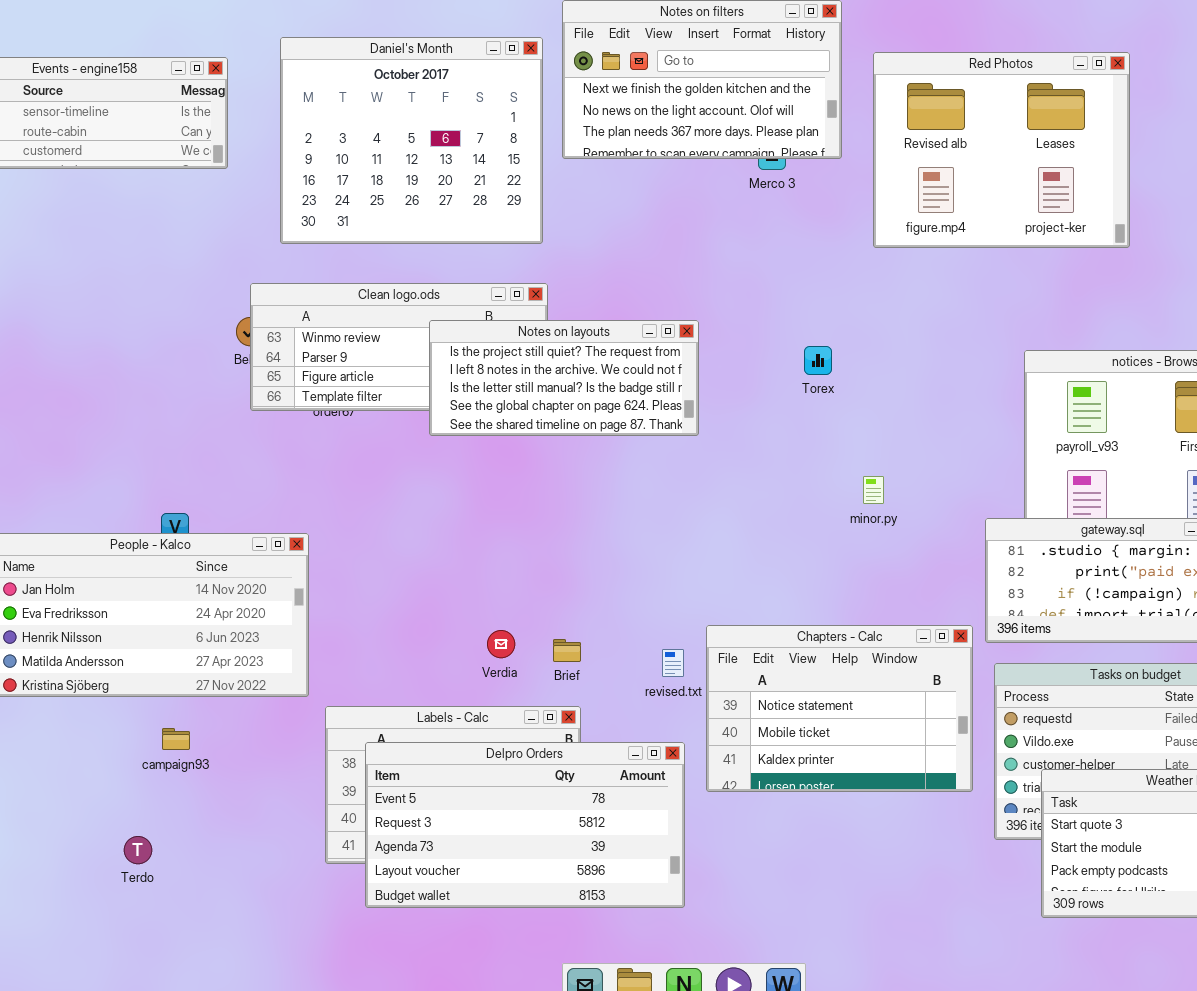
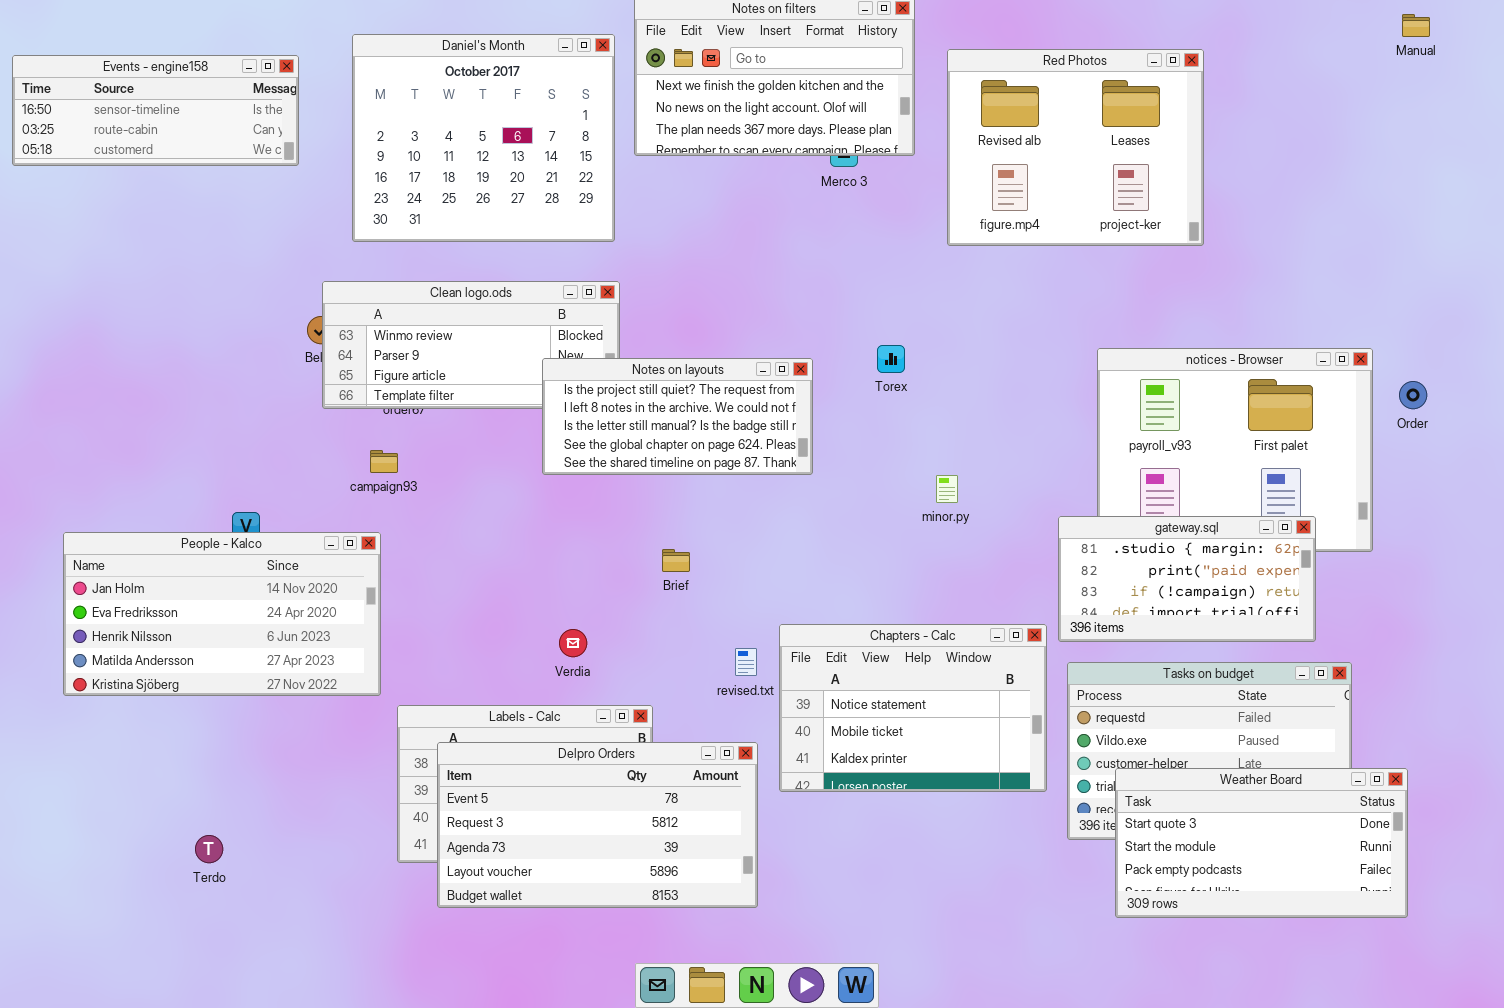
Notes on layouts: [429,320,699,436] -> [542,358,813,475], moved
Brief: [553,639,581,662] -> [662,549,690,572], moved
campaign93: [162,728,190,750] -> [370,450,398,473], moved

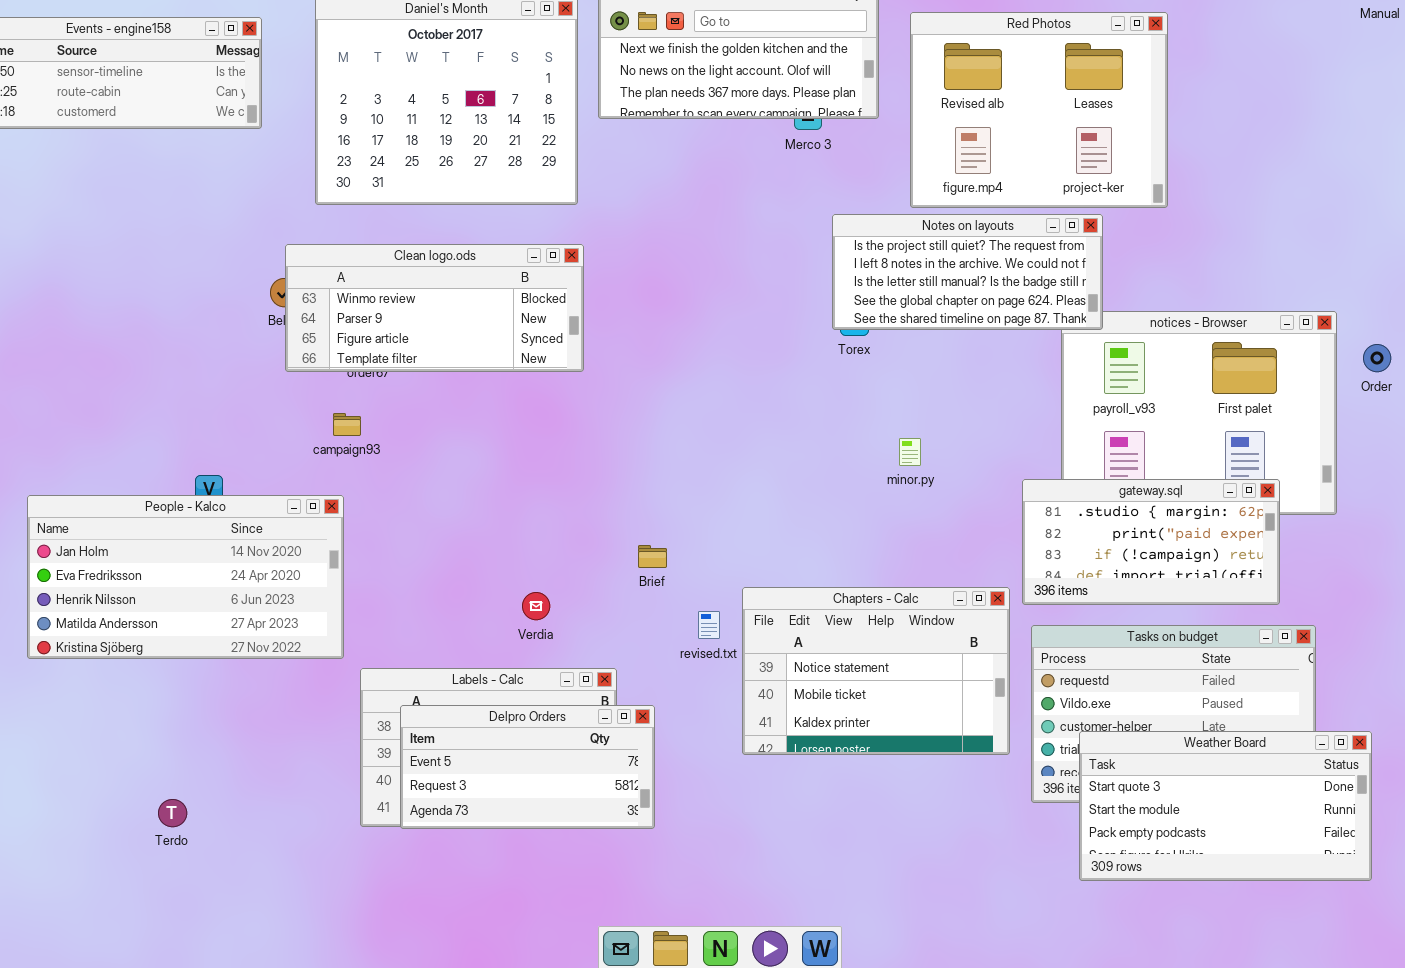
Notes on layouts: [542,358,813,475] -> [832,214,1103,330], moved
Brief: [662,549,690,572] -> [638,545,667,568], moved
Delpro Orders: [437,742,758,908] -> [400,705,655,829], resized

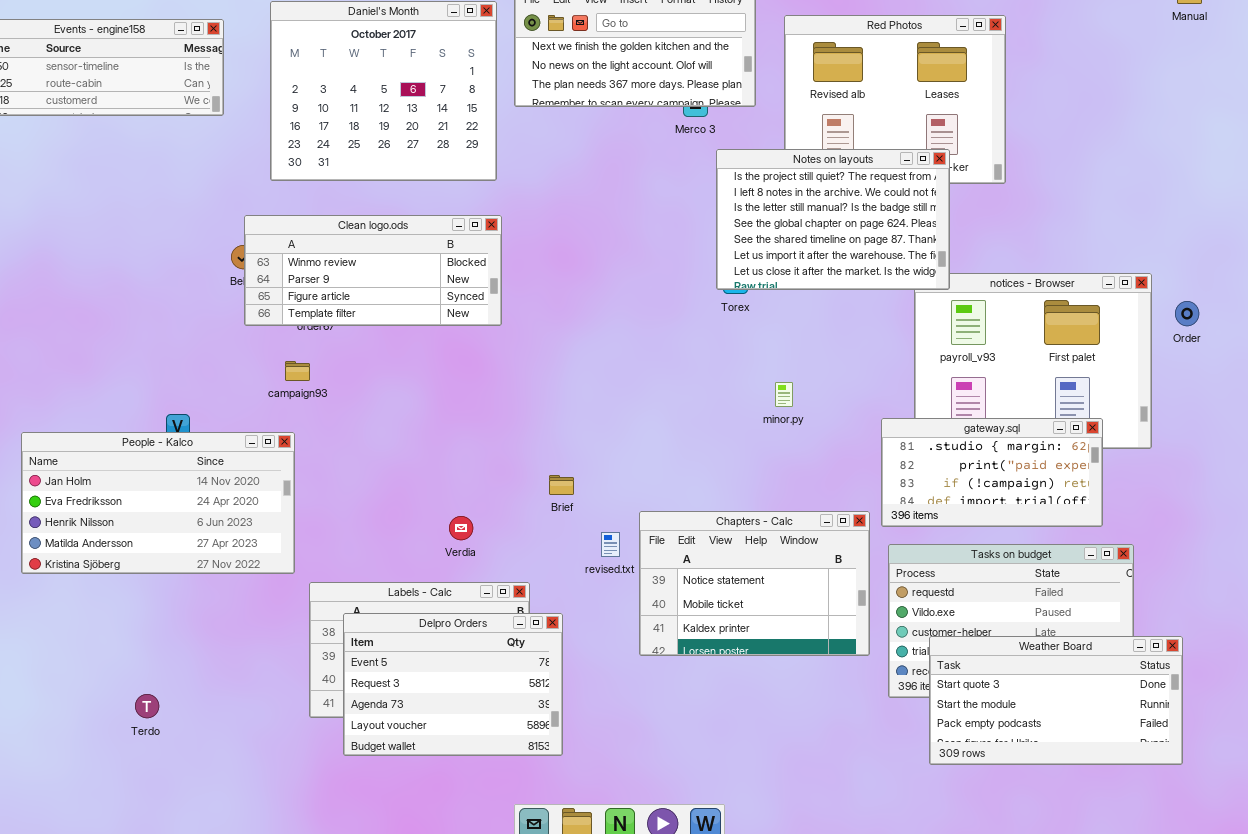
Notes on layouts: [832,214,1103,330] -> [716,149,950,290], resized
Delpro Orders: [400,705,655,829] -> [343,613,563,756], resized

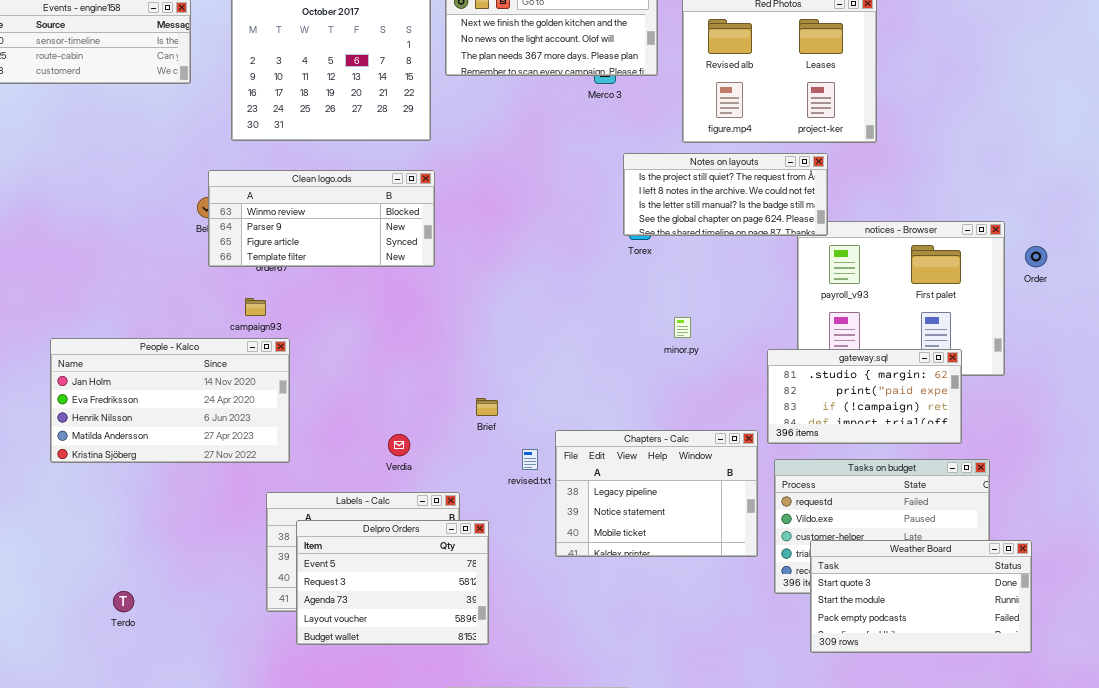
Notes on layouts: [716,149,950,290] -> [623,153,828,236], resized
People - Kalco: [21,432,295,574] -> [50,338,290,463], moved
Chapters - Calc: [639,511,870,656] -> [555,430,758,557], scrolled up 1 row

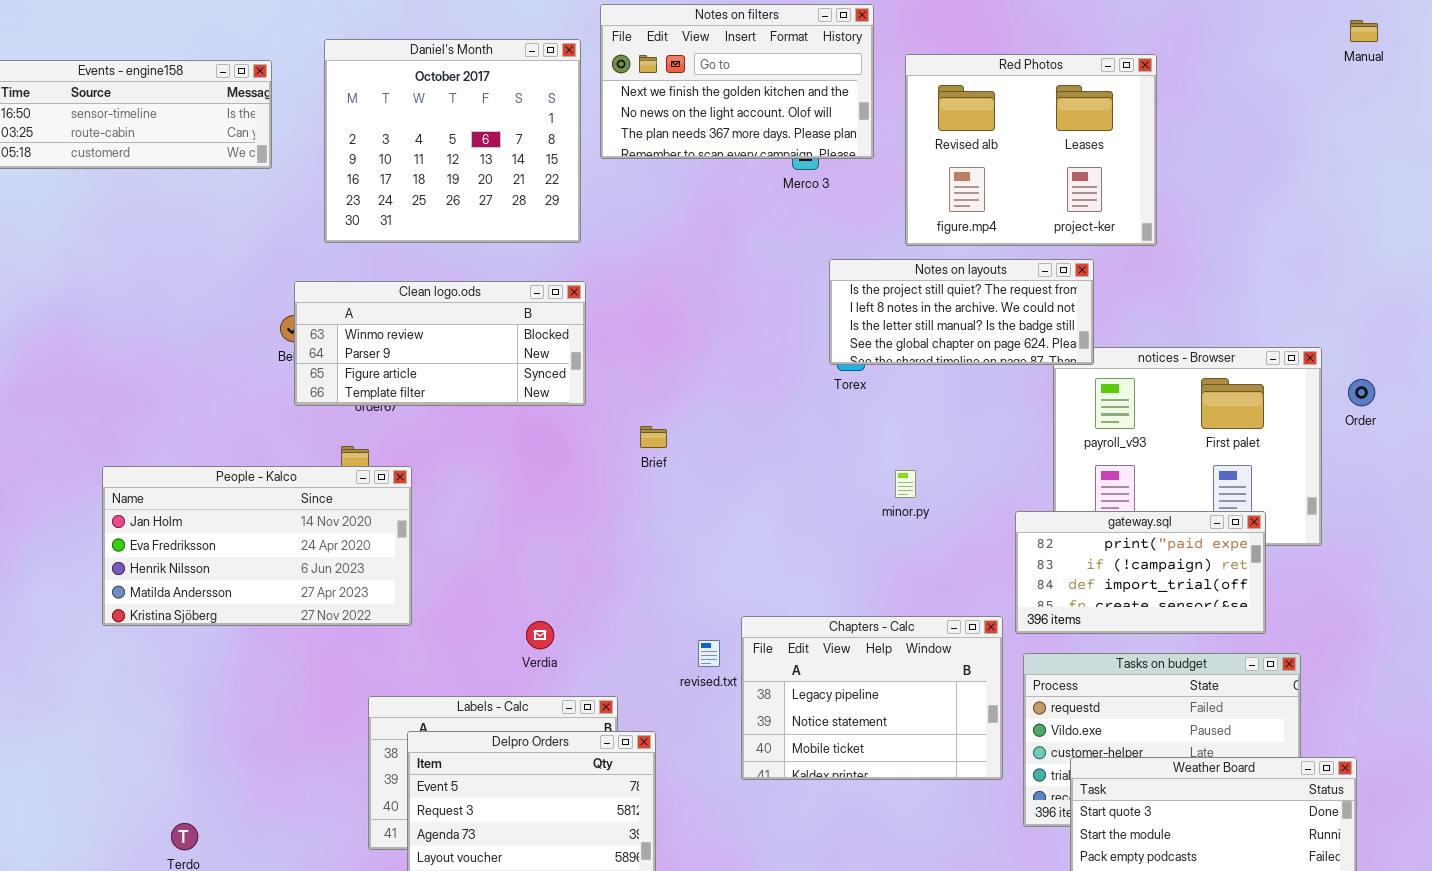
People - Kalco: [50,338,290,463] -> [102,466,412,626], moved
gateway.sql: [767,349,962,444] -> [1015,511,1266,634], scrolled down 1 row
Brief: [476,398,498,416] -> [640,426,667,448], moved

